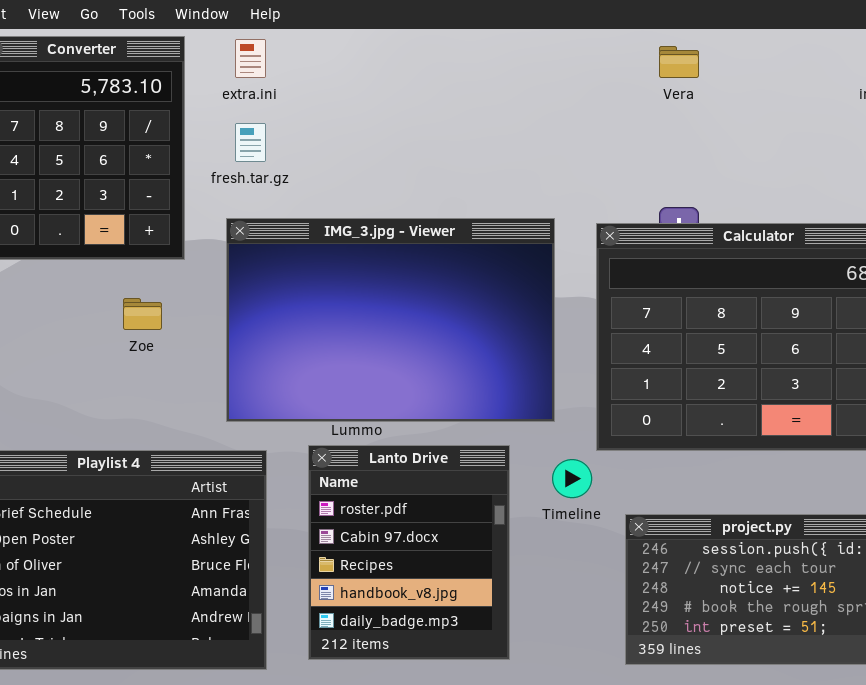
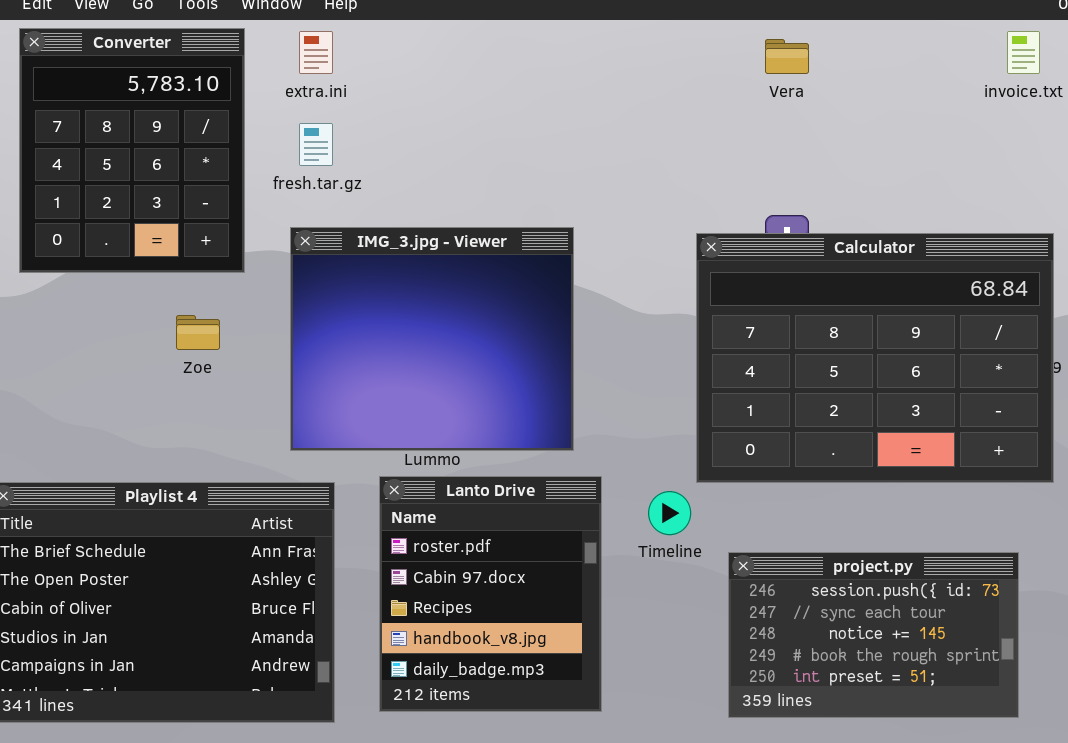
IMG_3.jpg - Viewer: [226,218,555,422] -> [290,227,574,451], resized

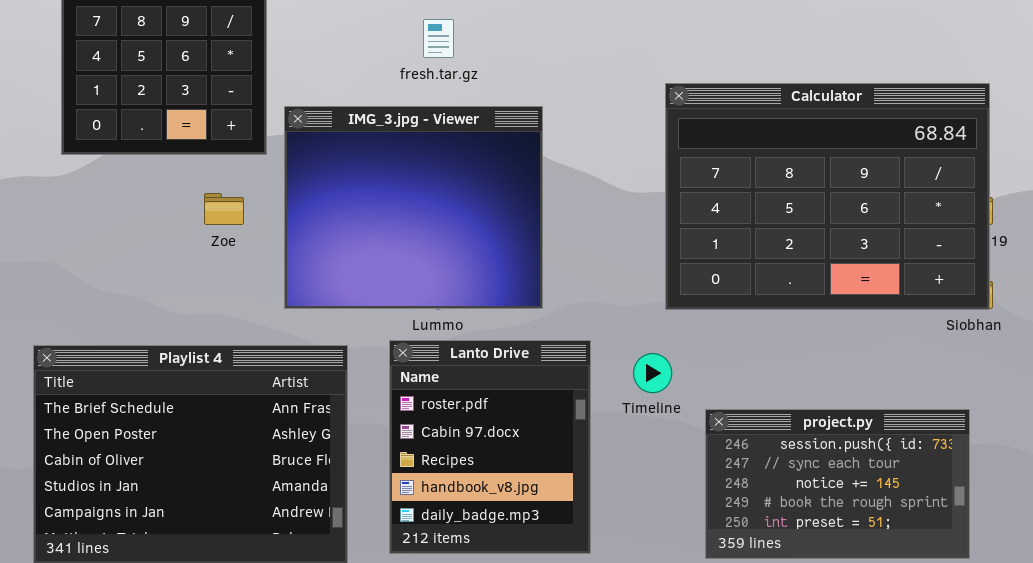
fresh.tar.gz: [299,123,333,166] -> [423,19,454,58], moved
IMG_3.jpg - Viewer: [290,227,574,451] -> [284,106,543,309], moved
Calculator: [696,233,1054,483] -> [665,83,990,310], moved

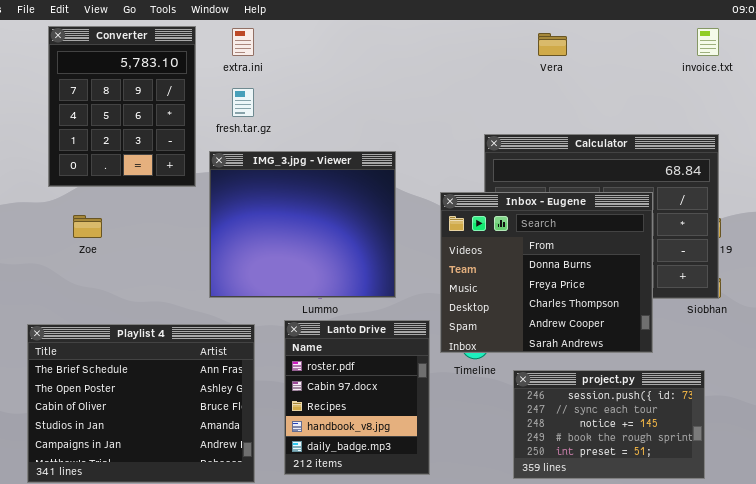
fresh.tar.gz: [423,19,454,58] -> [232,88,254,117], moved
Inbox - Eugene: none -> [440,192,653,353], opened
Zoe: [204,193,244,225] -> [73,215,102,238], moved

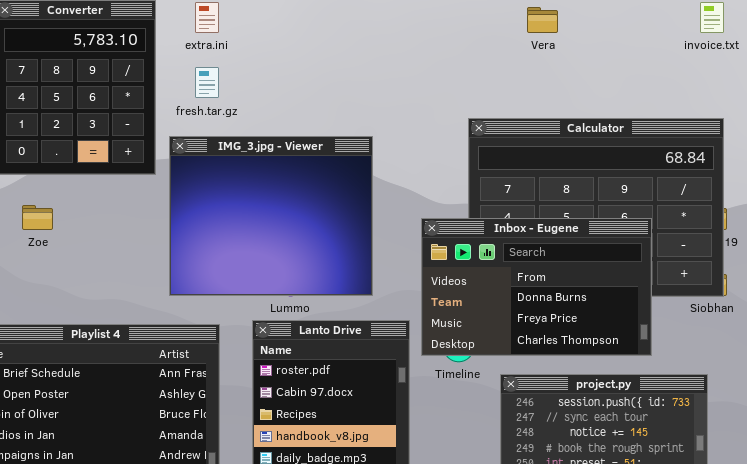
Inbox - Eugene: [440,192,653,353] -> [421,218,652,356], resized

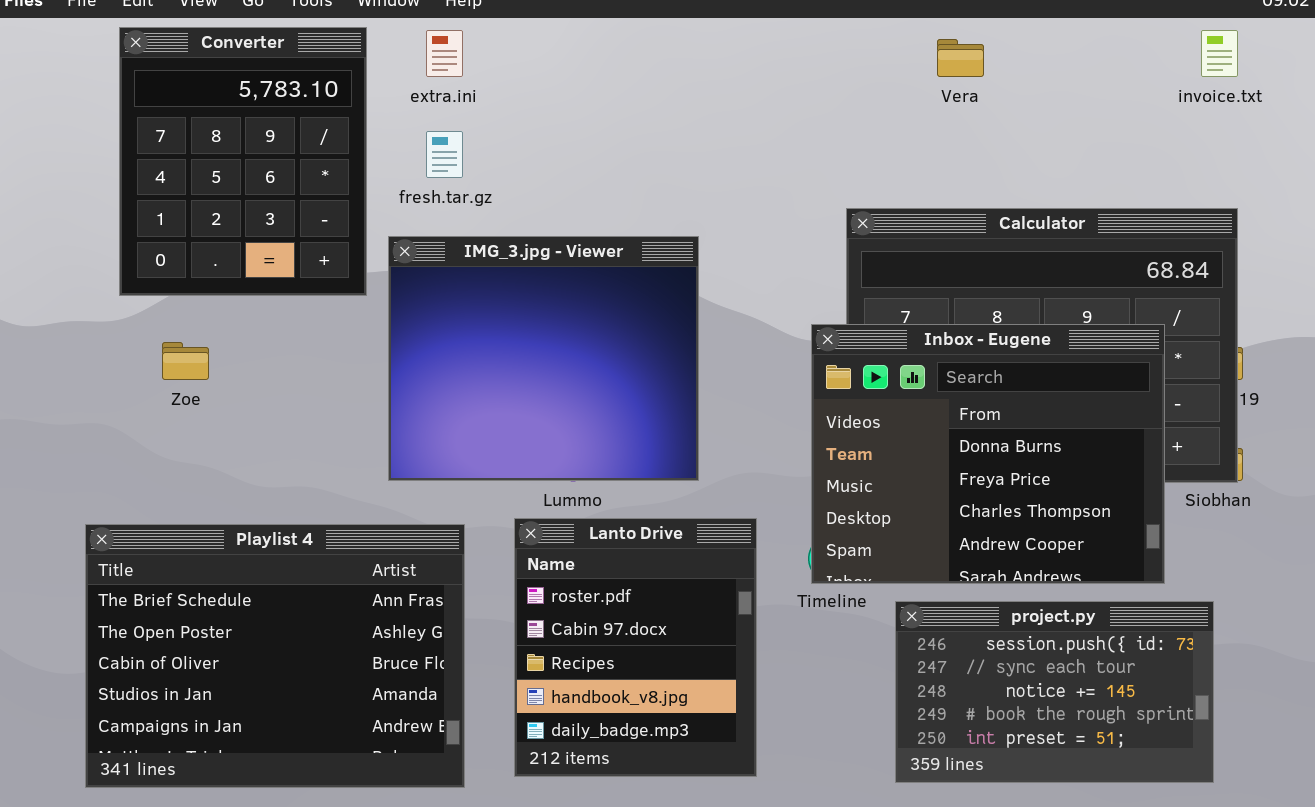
Inbox - Eugene: [421,218,652,356] -> [811,324,1165,584], moved, resized

